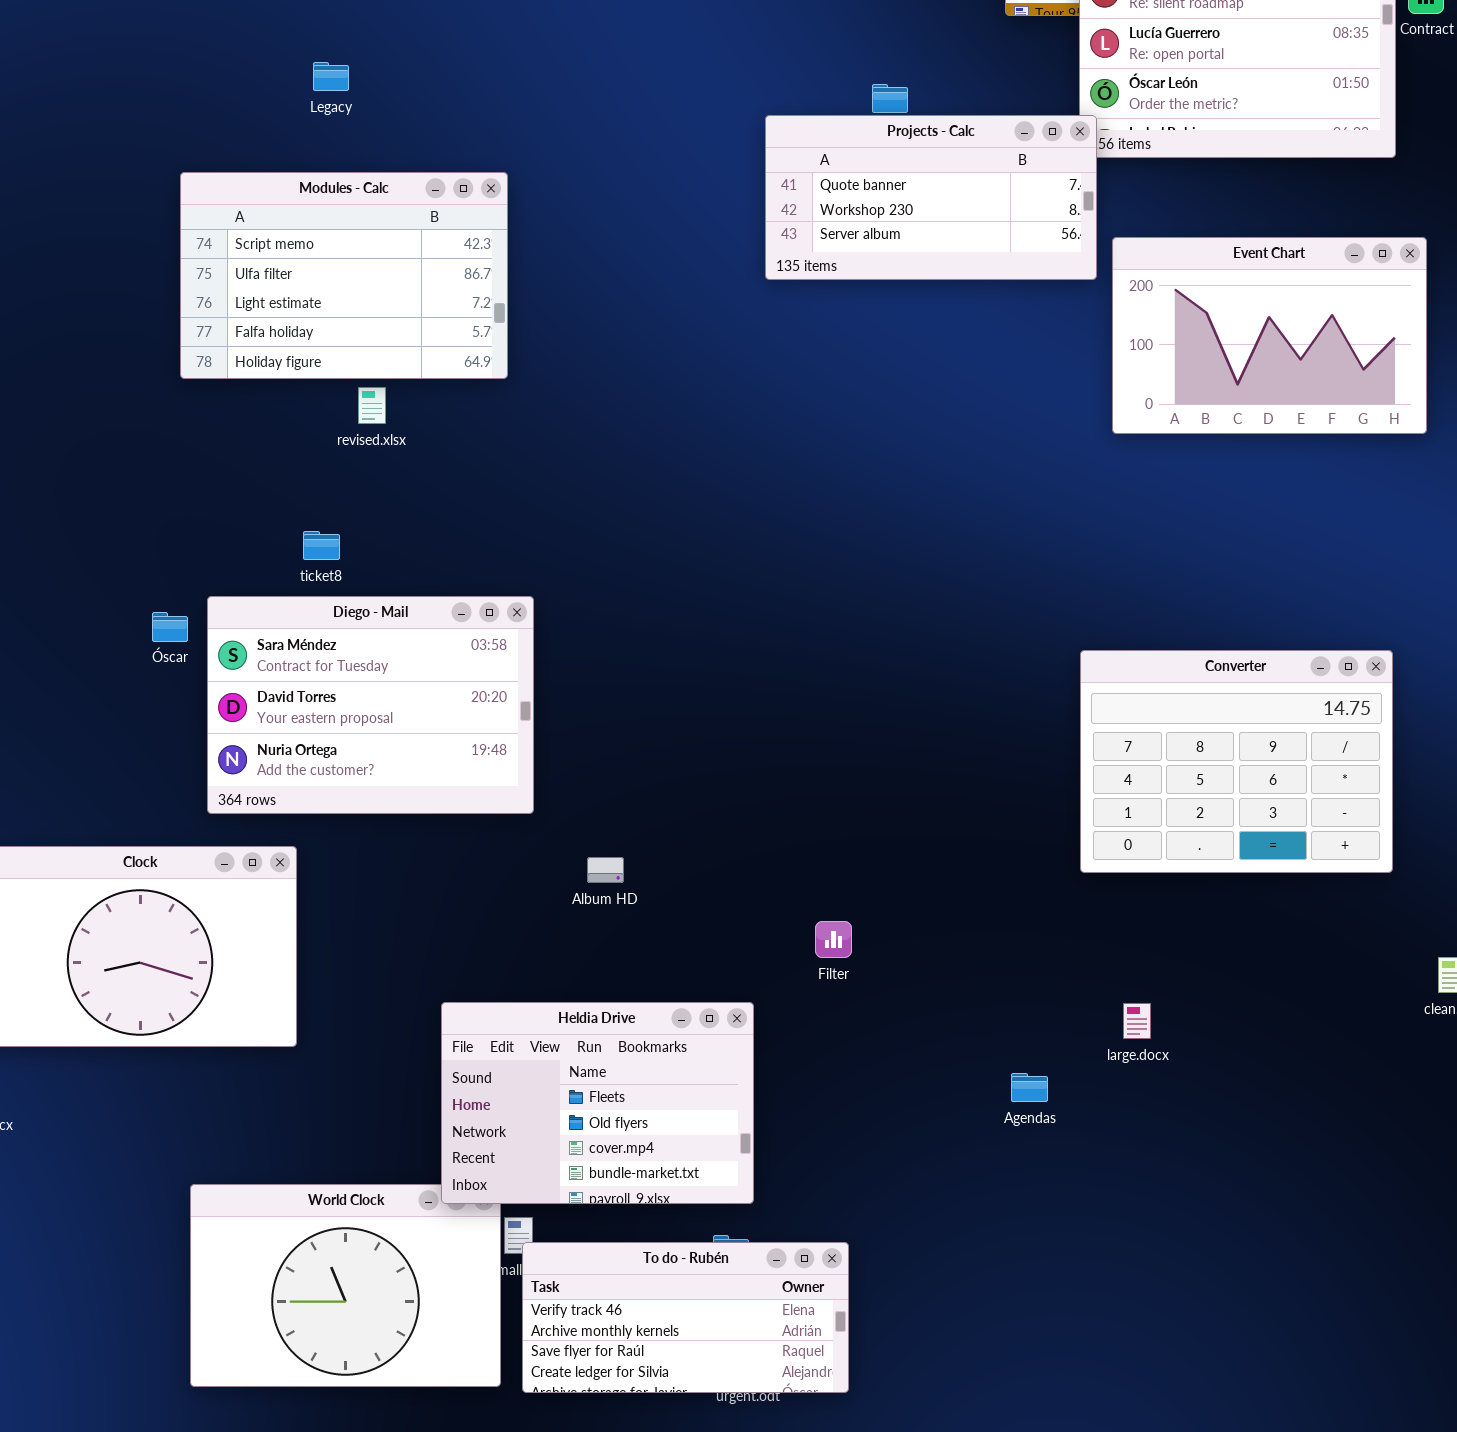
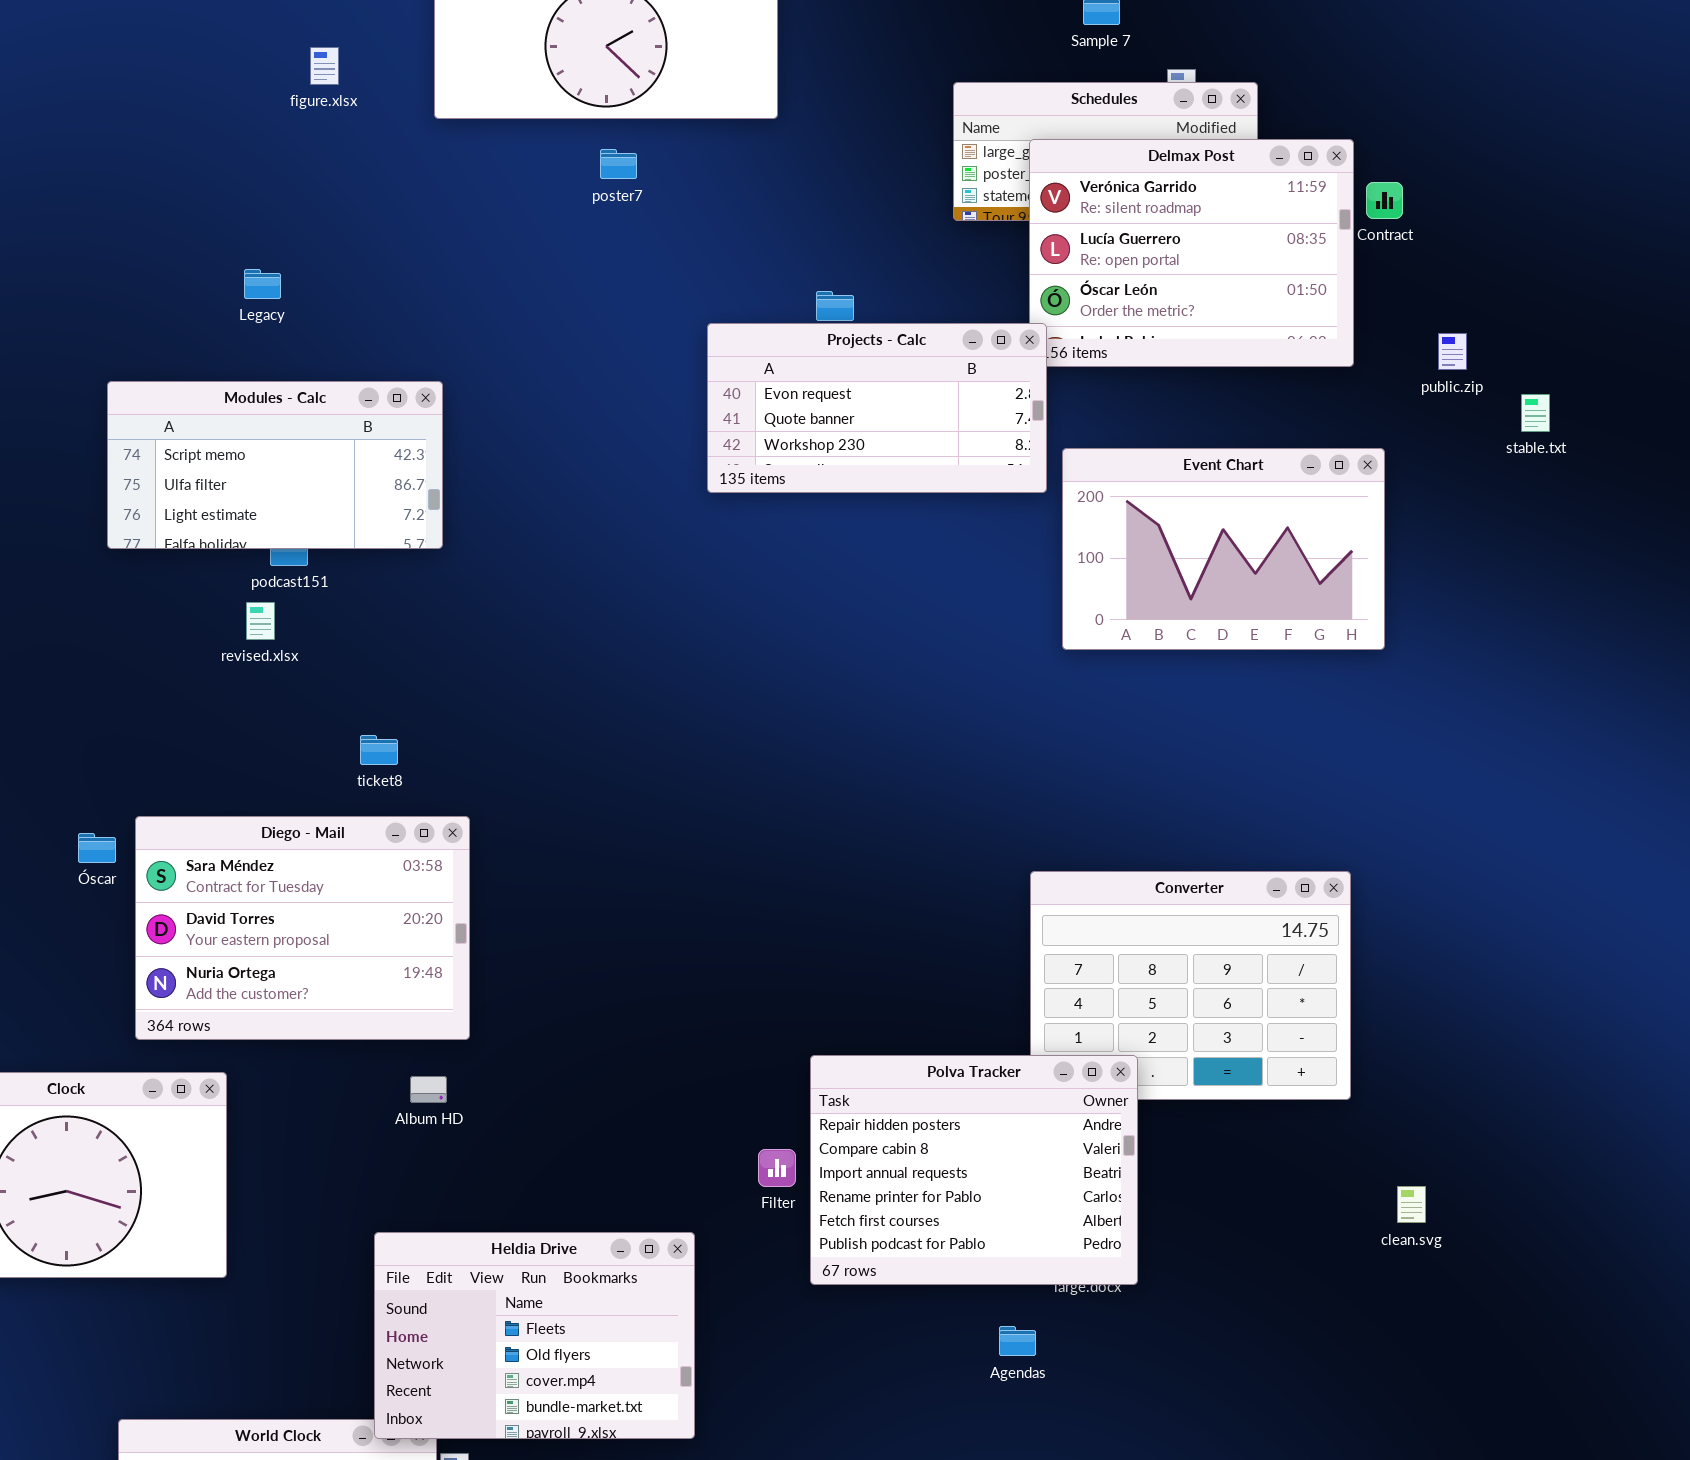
Projects - Calc: [765,115,1097,280] -> [707,323,1047,493], scrolled up 1 row
Modules - Calc: [180,172,508,379] -> [107,381,443,549], resized
revised.xlsx: [358,387,386,424] -> [246,602,275,640], moved
ticket8: [303,531,340,560] -> [360,735,398,765], moved
Polva Tracker: none -> [810,1055,1138,1285], opened
Album HD: [587,857,624,883] -> [410,1076,447,1103], moved
Agendas: [1011,1073,1048,1102] -> [999,1326,1036,1356], moved

